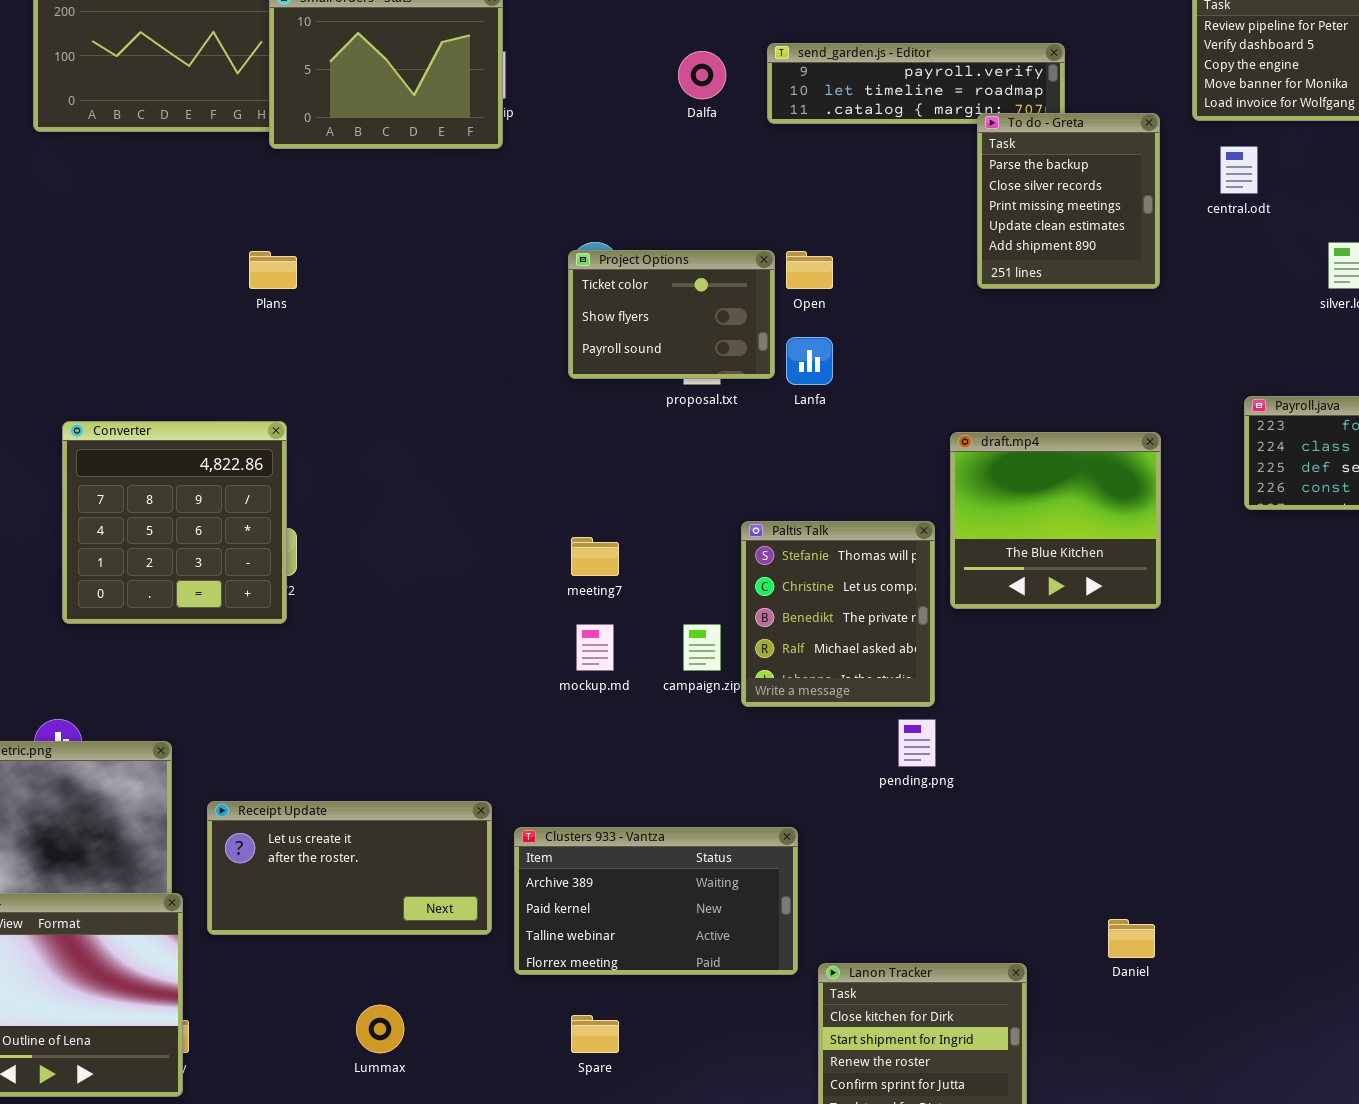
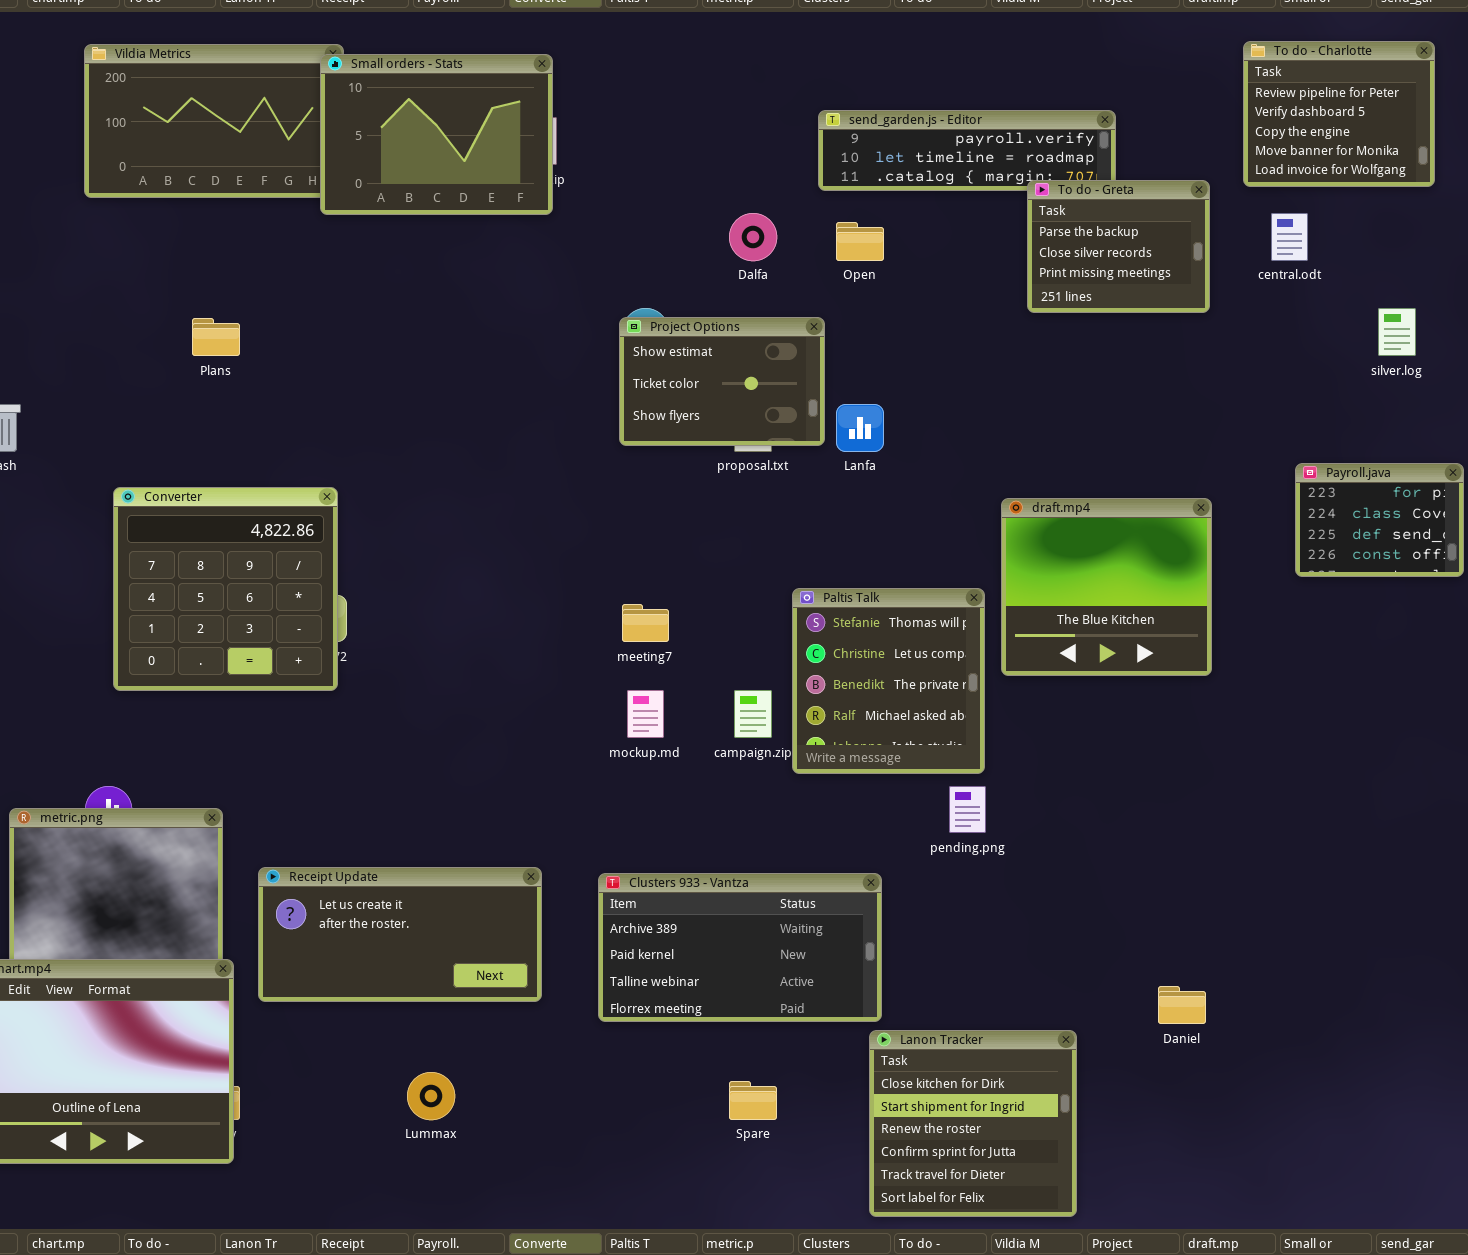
Dalfa: [678,51,726,99] -> [729,213,777,261], moved
To do - Greta: [977,113,1160,289] -> [1027,180,1210,313], resized
Project Options: [568,250,775,379] -> [619,317,825,446], scrolled up 1 row
Plans: [249,251,297,289] -> [192,318,240,356], moved
Open: [786,251,833,289] -> [836,222,884,261], moved
Clusters 933 - Vantza: [514,827,798,975] -> [598,873,882,1022], moved
Spare: [571,1015,619,1053] -> [729,1081,777,1120], moved

